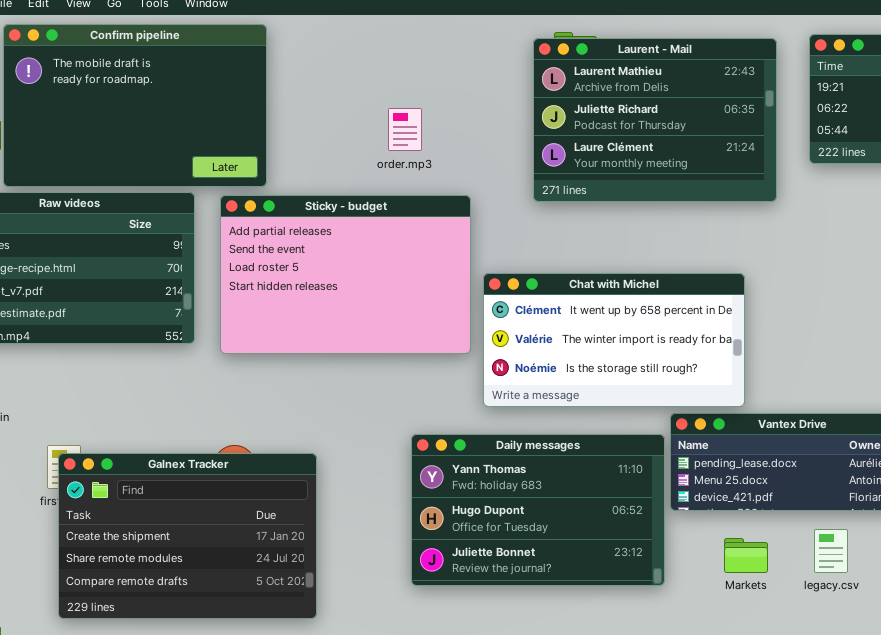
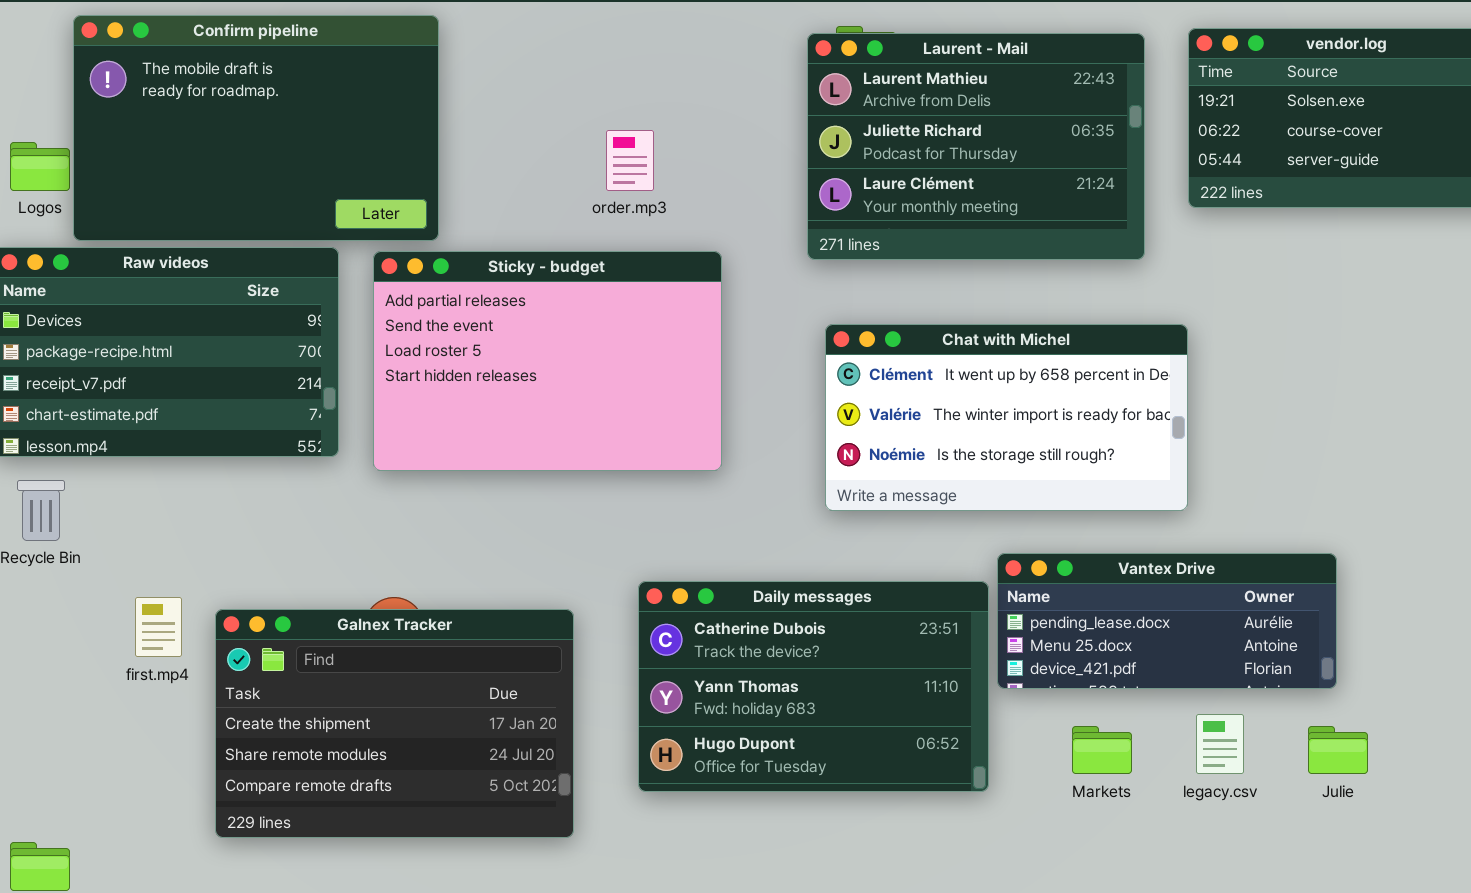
Chat with Michel: [483,273,745,407] -> [825,324,1188,511], moved
Daily messages: [411,434,665,586] -> [638,581,989,792], scrolled up 1 row
Galnex Tracker: [58,453,317,619] -> [215,609,574,838], moved

